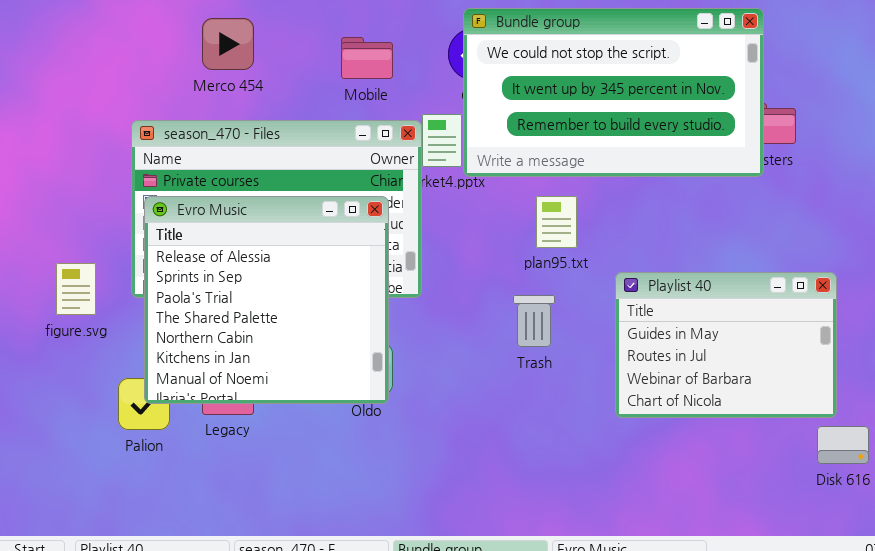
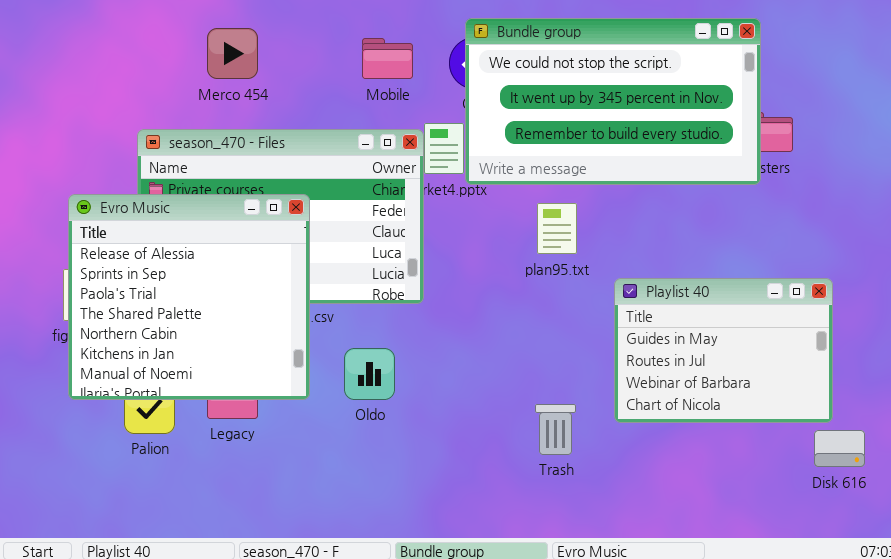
Mobile: [341,37,393,79] -> [362,38,413,79], moved
Evro Music: [144,196,389,404] -> [68,194,310,400], moved
Trash: [513,295,555,347] -> [535,404,576,455], moved

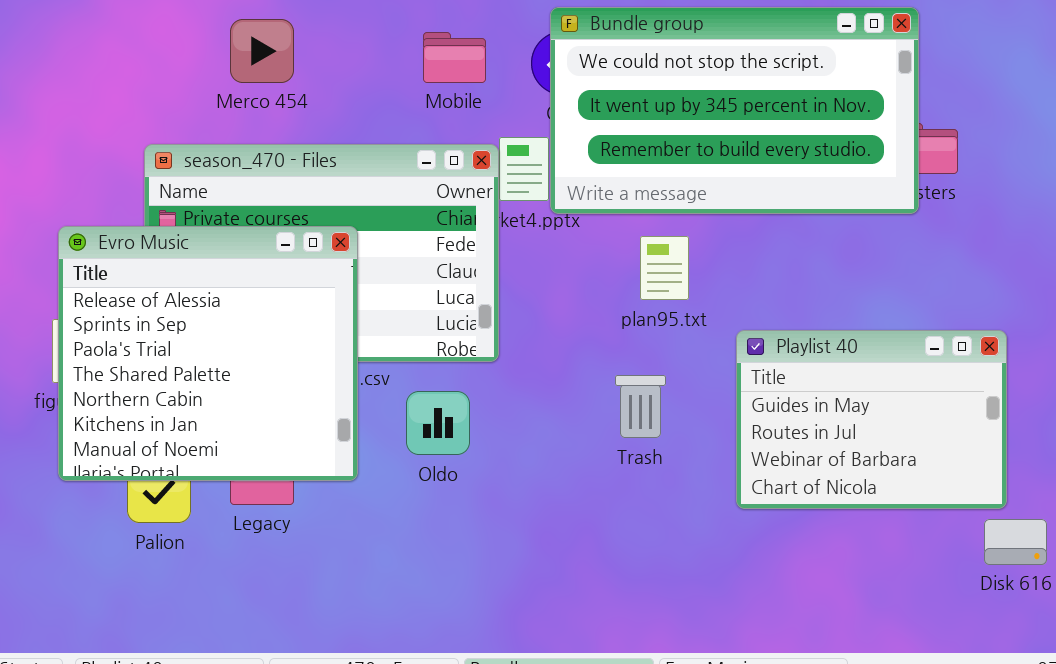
Oldo: [344,348,395,400] -> [406,391,470,455], moved
Trash: [535,404,576,455] -> [615,375,666,438], moved

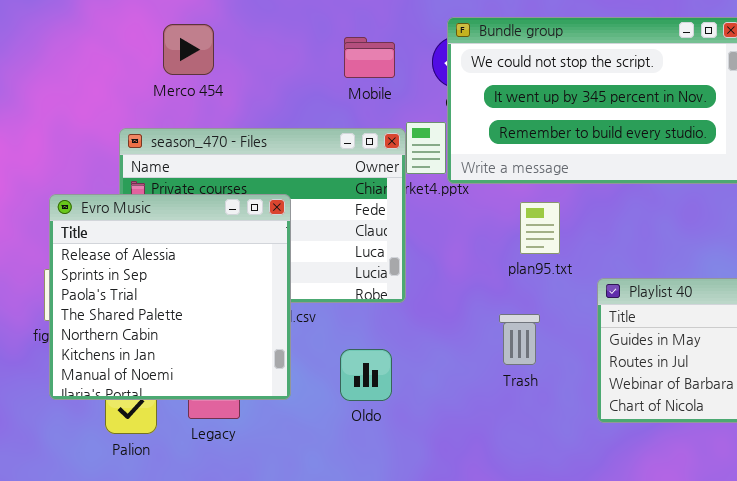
Merco 454: [230,19,294,83] -> [163,24,214,75], moved
Oldo: [406,391,470,455] -> [340,349,392,401], moved

